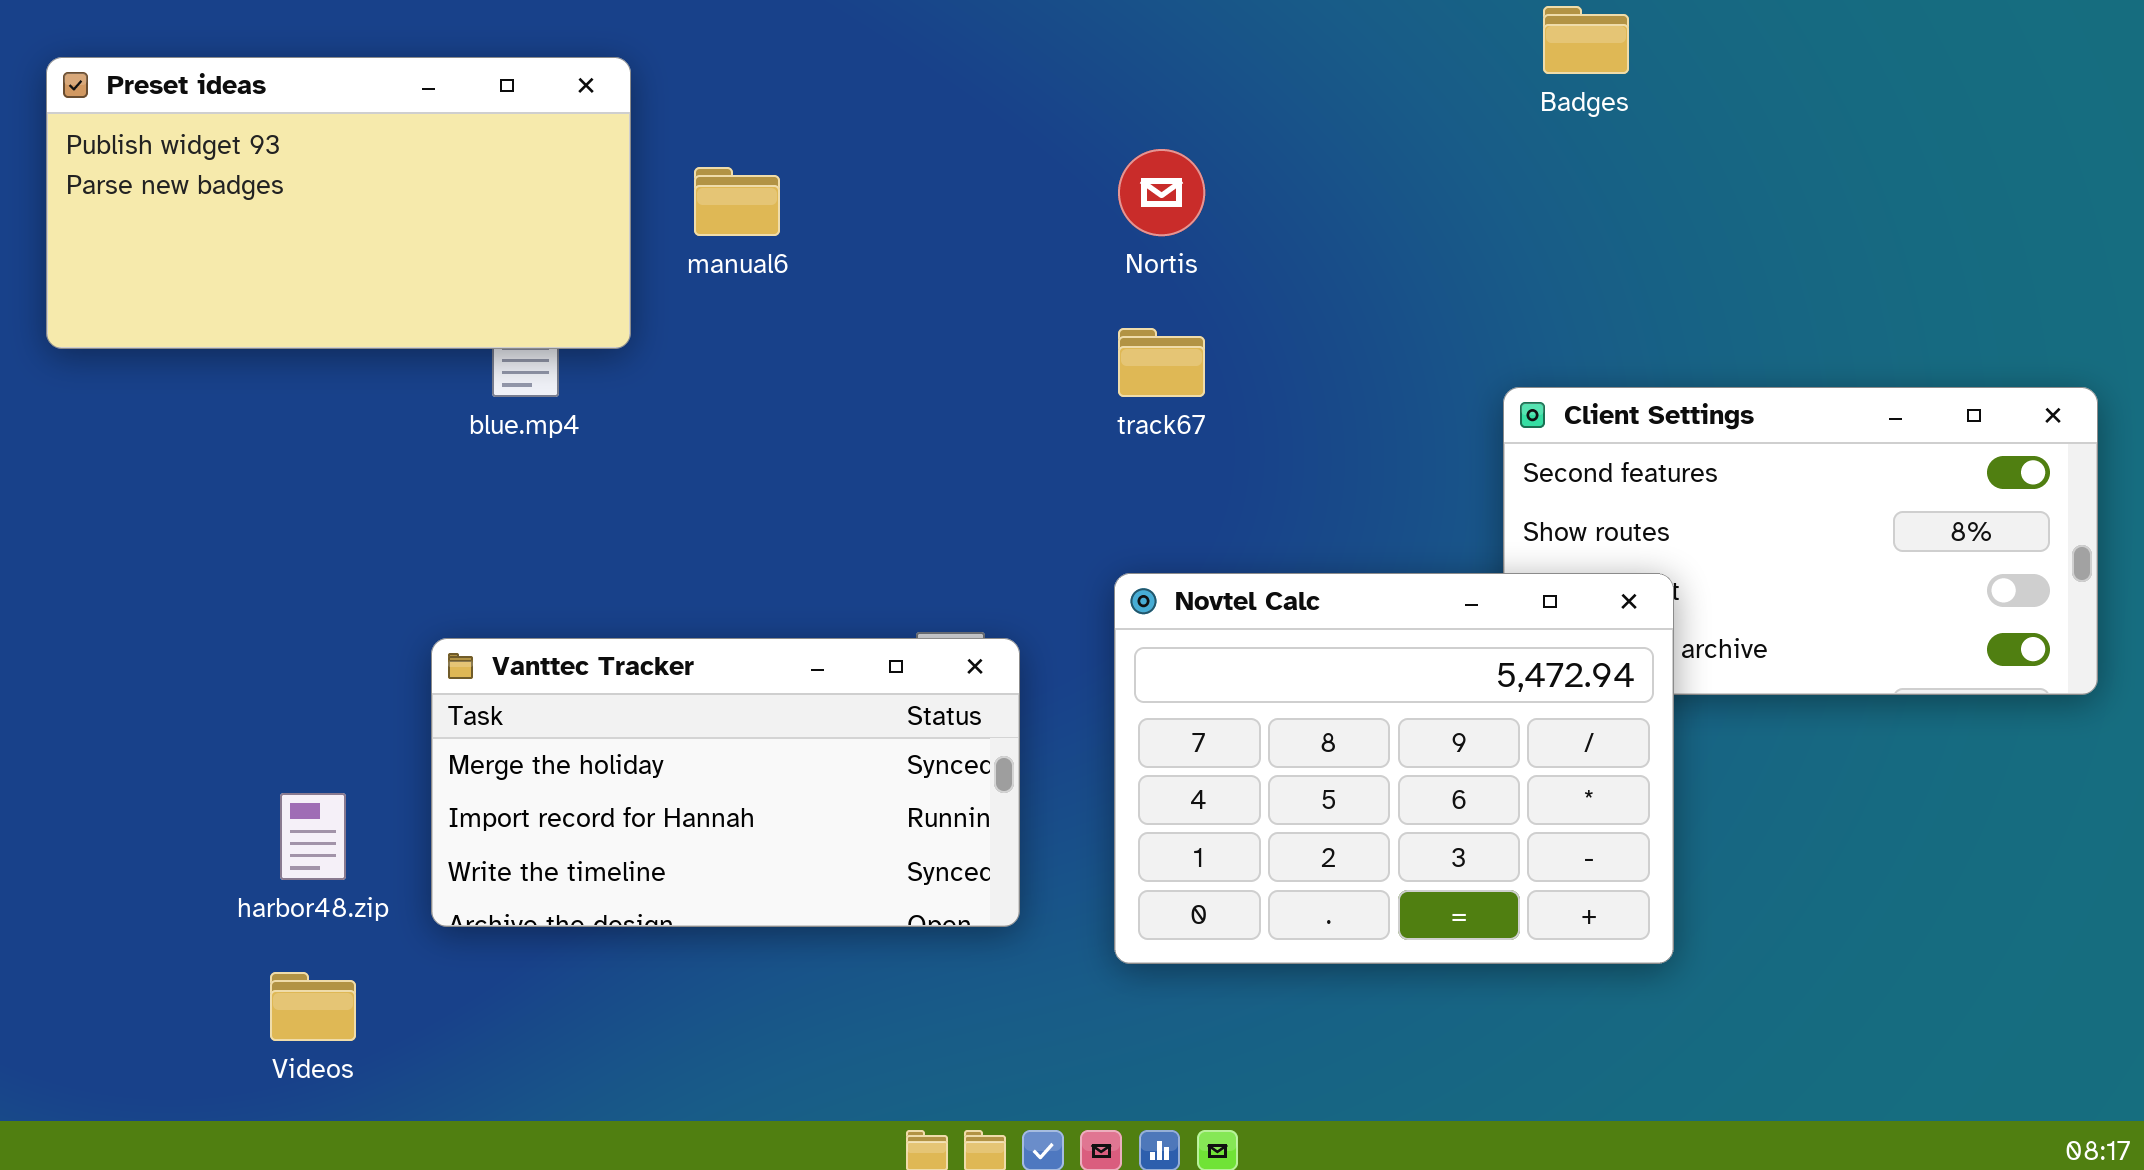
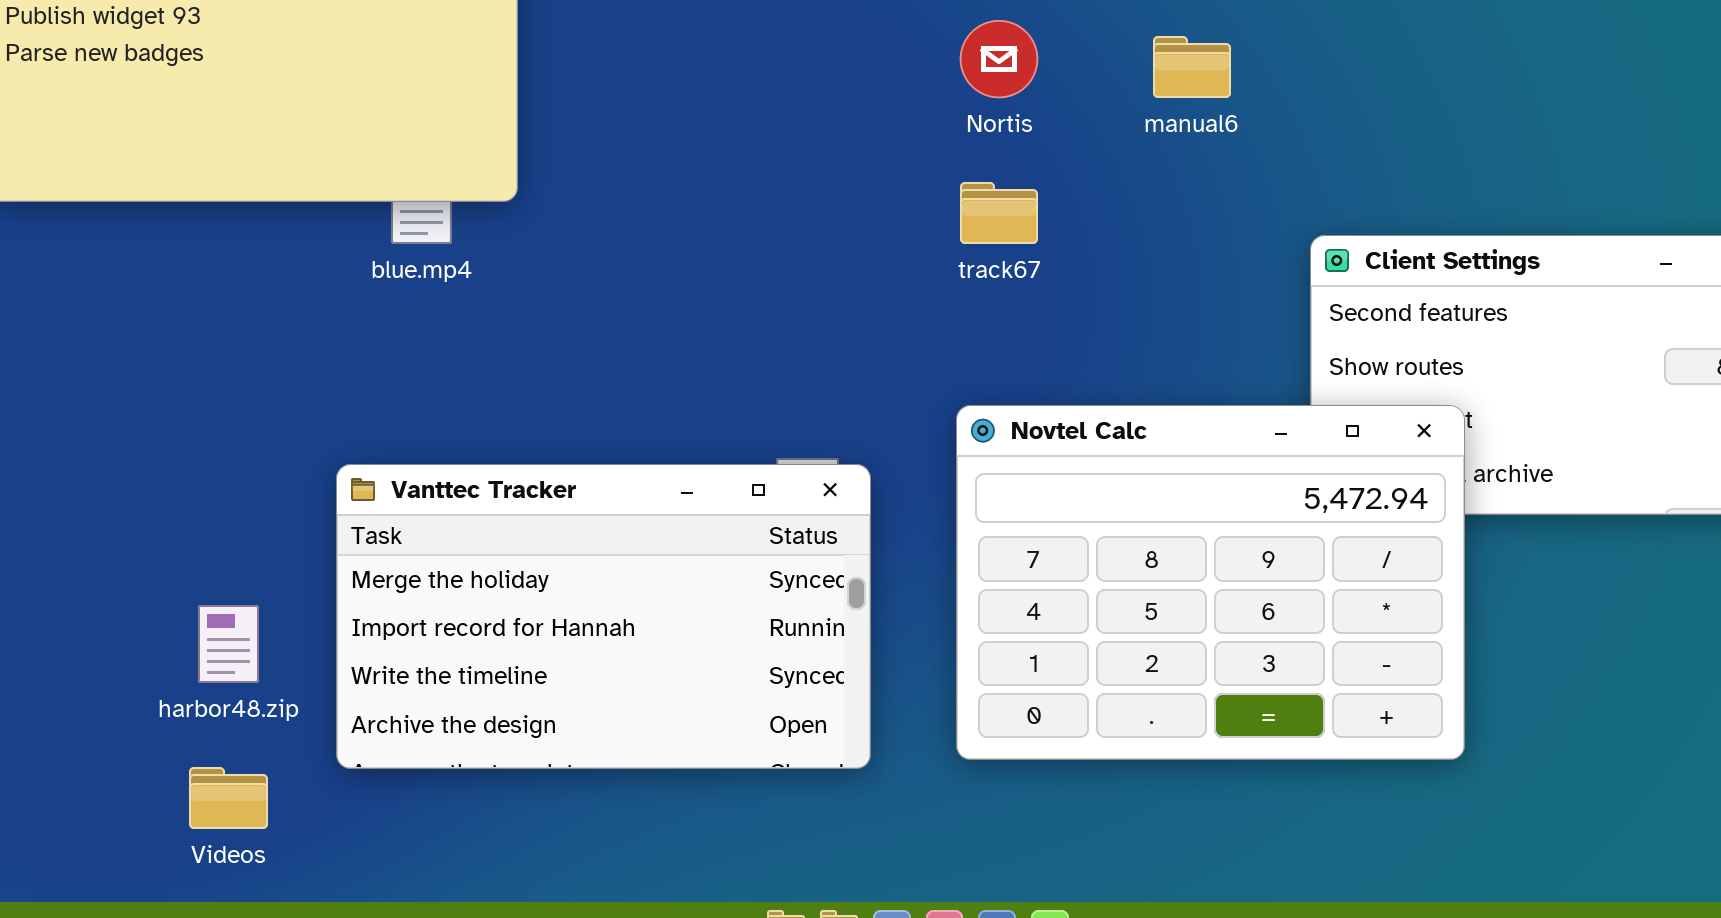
manual6: [694,167,780,236] -> [1153,36,1231,98], moved
Vanttec Tracker: [431,638,1020,927] -> [336,464,871,769], resized

